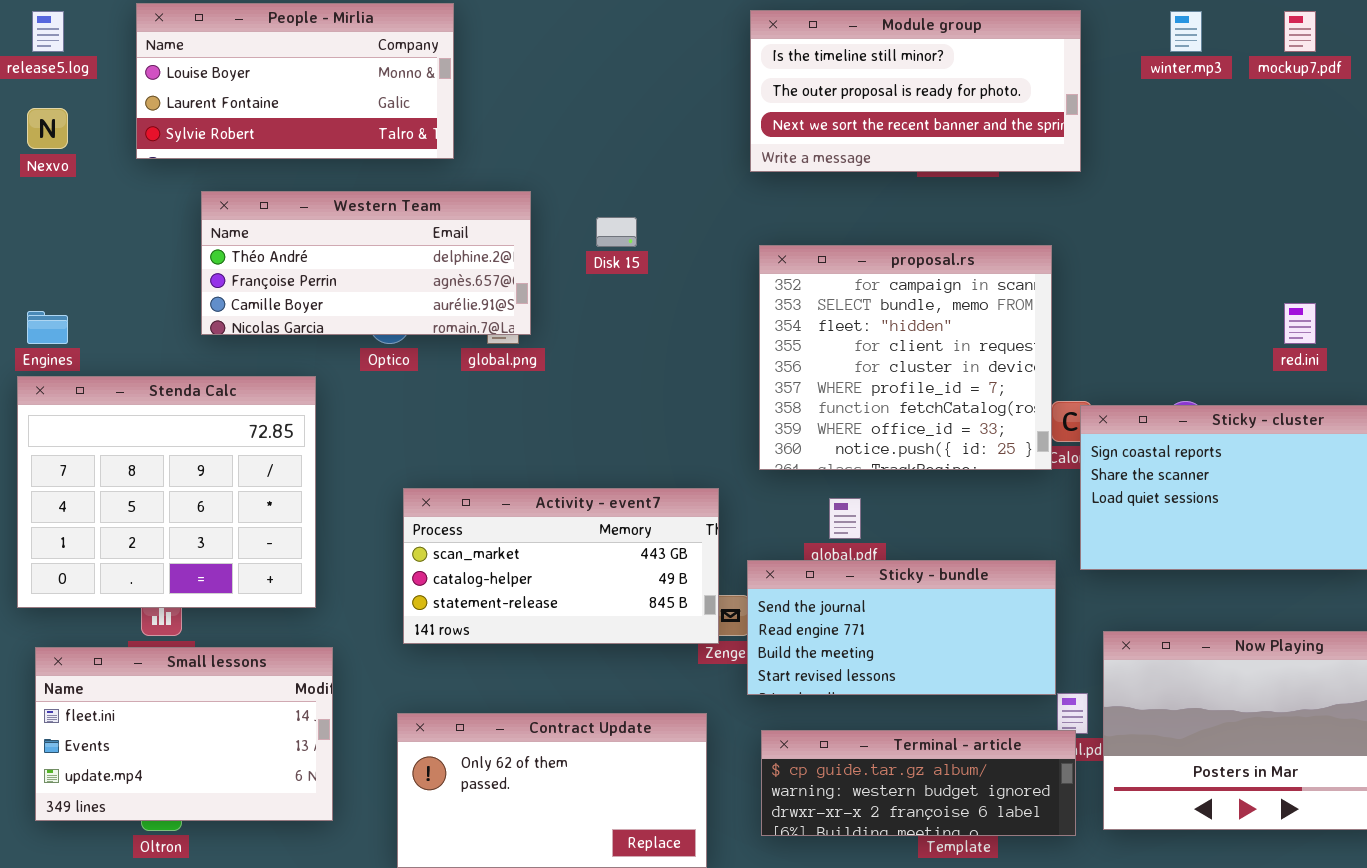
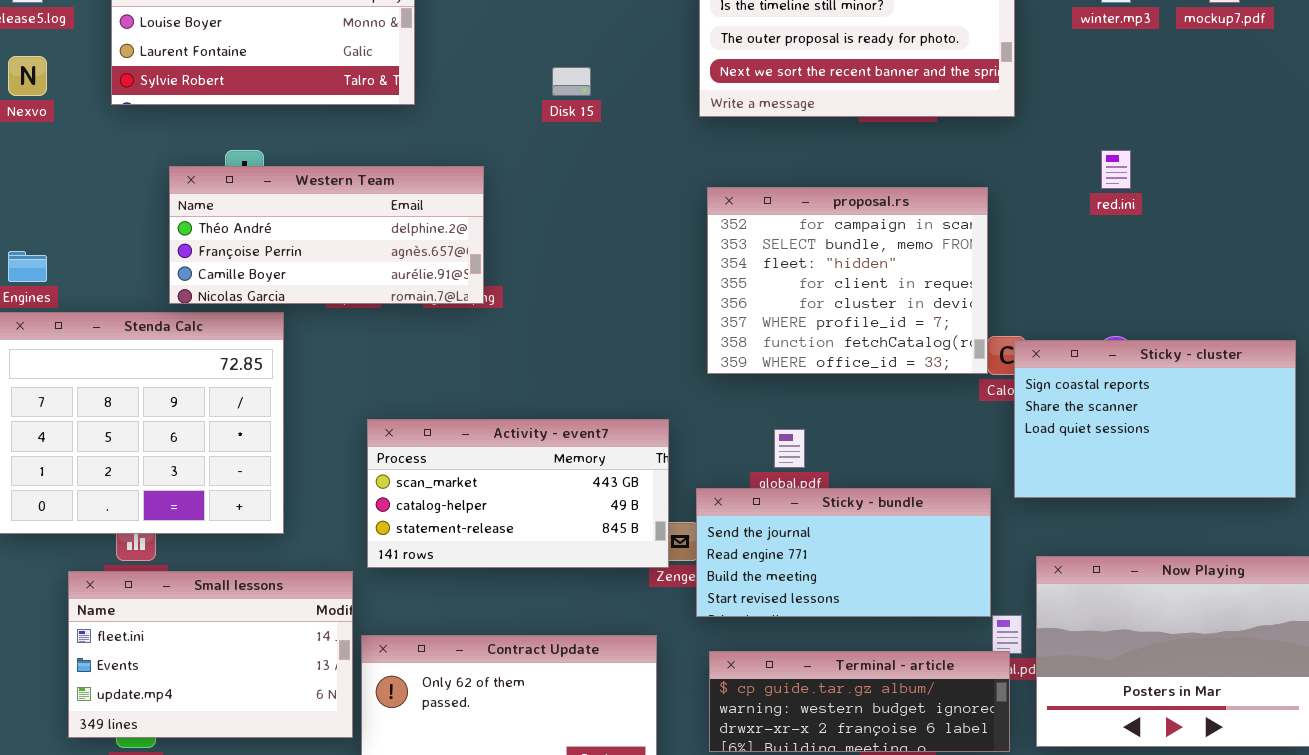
Western Team: [201,191,531,335] -> [169,166,484,304], moved
Disk 15: [596,217,637,247] -> [552,67,591,96], moved
proposal.rs: [759,245,1052,470] -> [707,187,988,374], resized
red.ini: [1284,303,1316,344] -> [1101,150,1131,189], moved
Small lessons: [35,647,333,821] -> [68,571,353,738], moved

